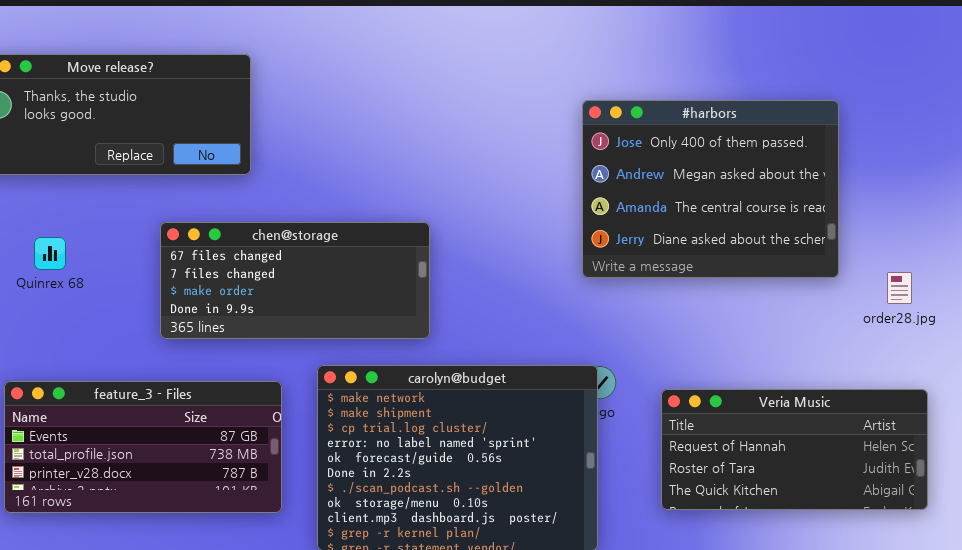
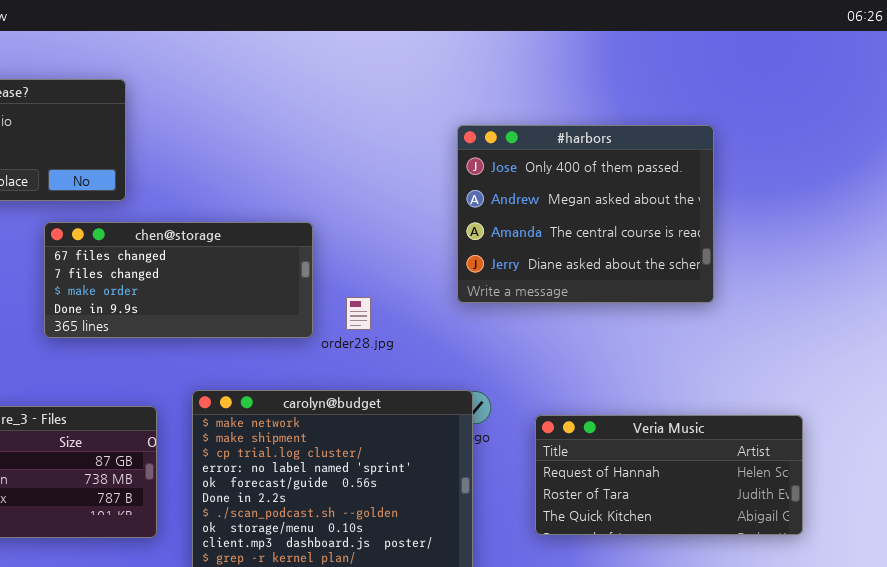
chen@storage: [160,222,430,339] -> [44,222,313,338], moved
order28.jpg: [887,272,912,304] -> [346,297,371,330], moved

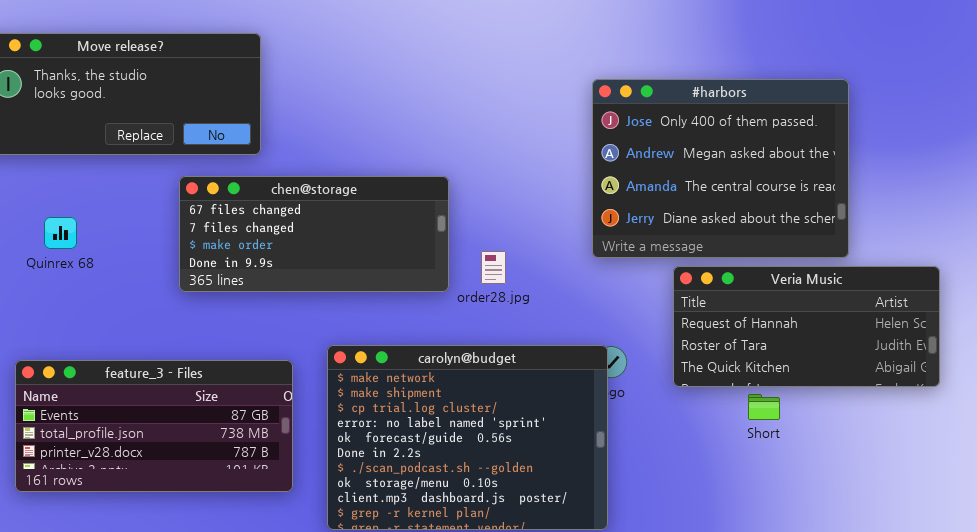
Veria Music: [535,415,803,535] -> [673,266,940,387], moved

